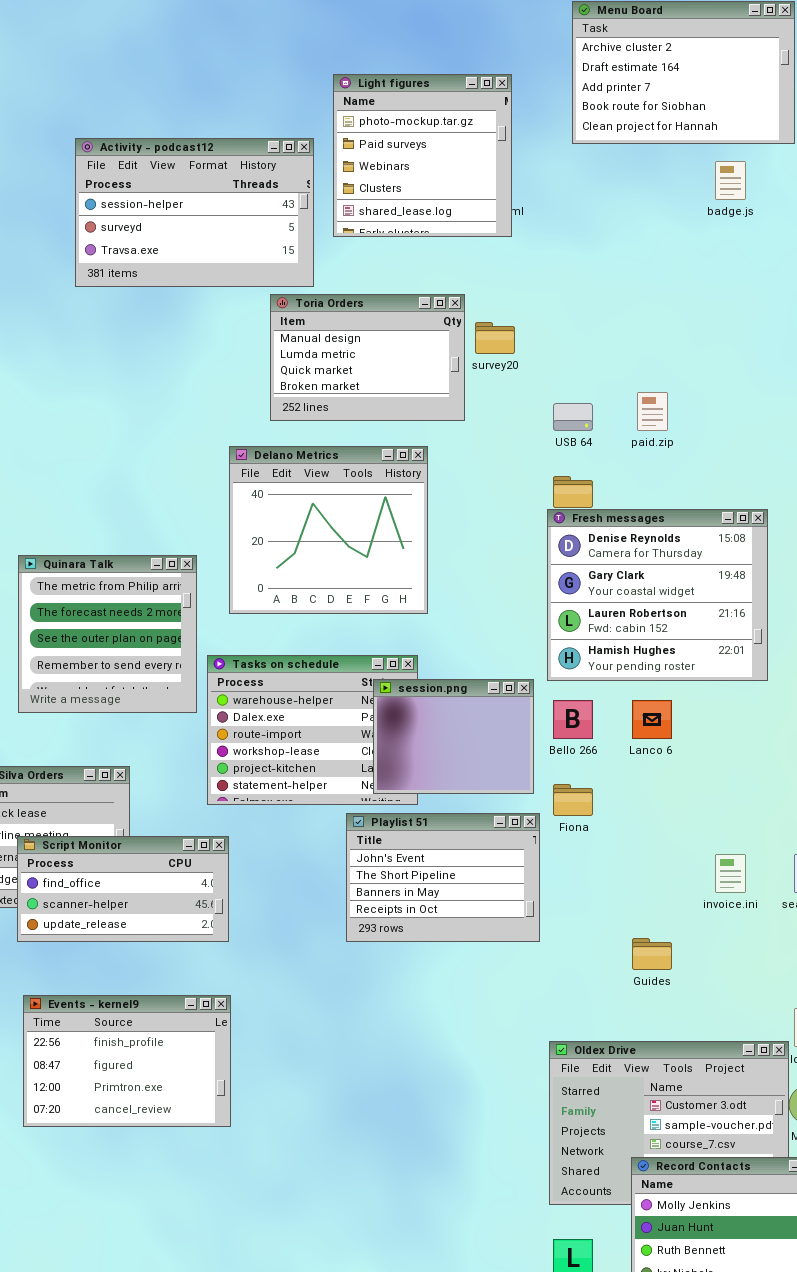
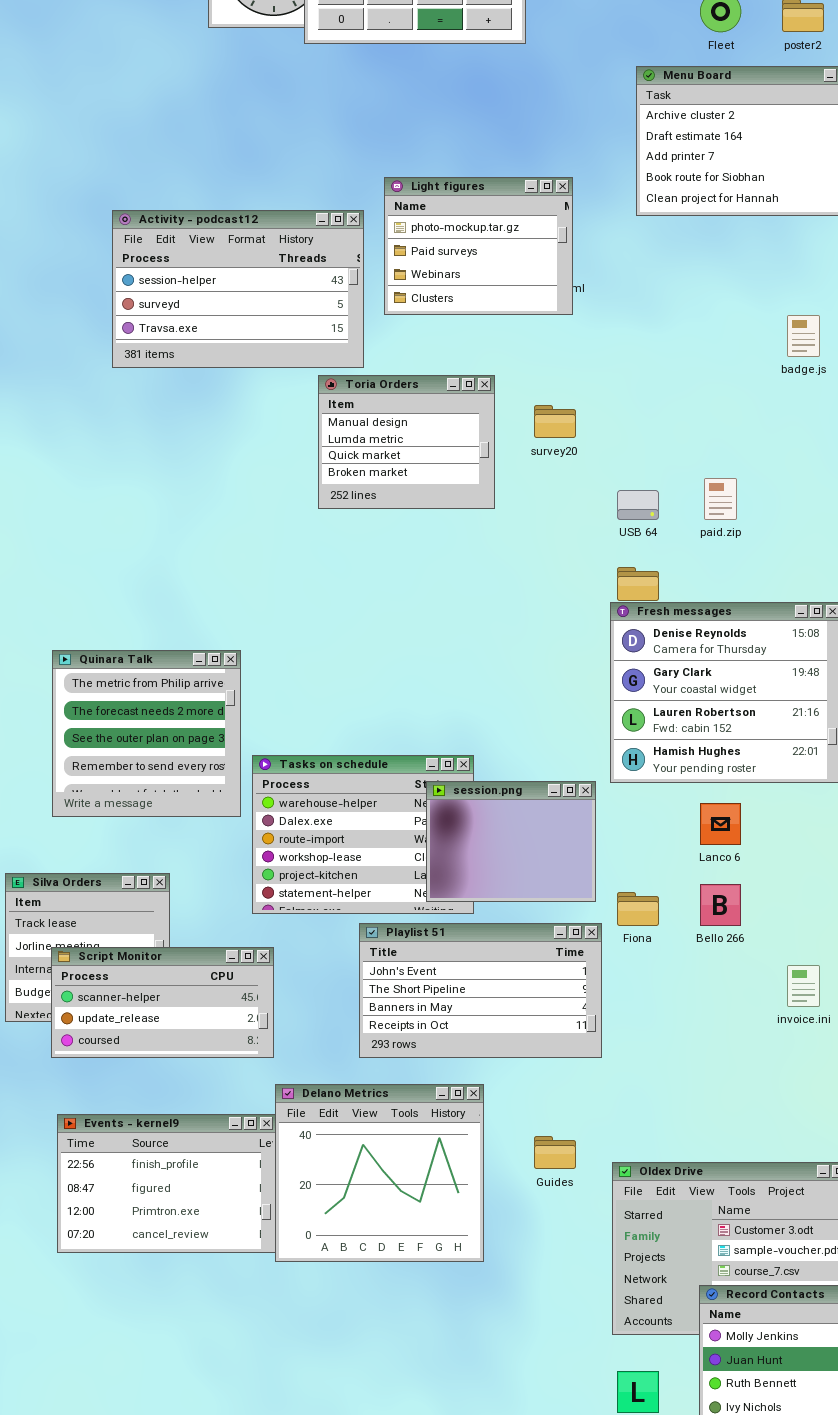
Light figures: [333,74,512,237] -> [384,177,573,315], resized
badge.js: [715,161,746,200] -> [787,315,820,357], moved
Toria Orders: [270,294,465,421] -> [318,375,495,509], resized
Delano Metrics: [229,446,428,614] -> [275,1084,484,1262], moved
Bello 266: [553,700,593,739] -> [700,884,741,926], moved
Playlist 51: [346,813,540,942] -> [359,923,602,1058], resized
Script Monitor: [17,836,229,942] -> [51,947,274,1058], scrolled down 1 row
Guides: [632,938,672,970] -> [534,1136,576,1169], moved

